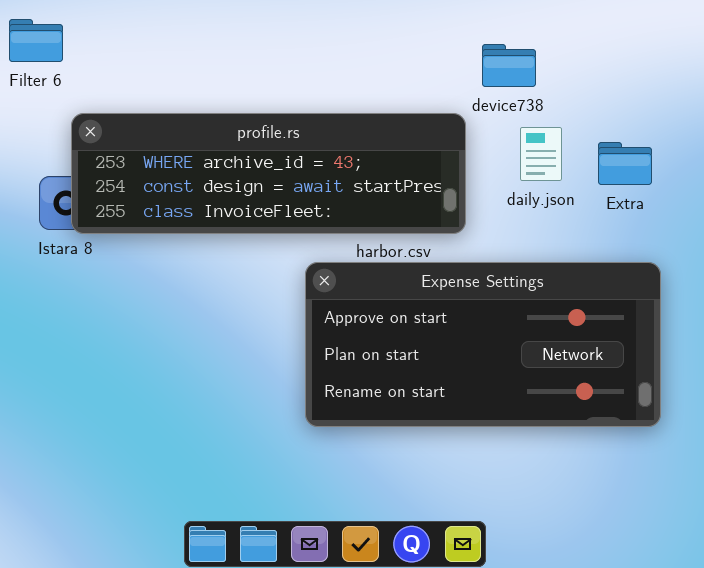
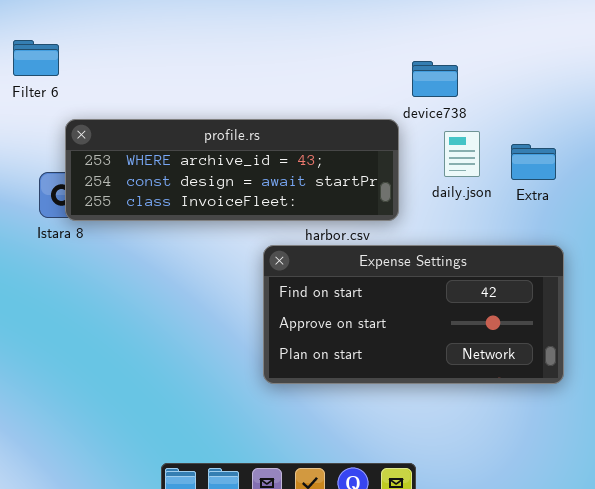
Expense Settings: [305,262,661,427] -> [263,245,564,384], scrolled up 1 row

